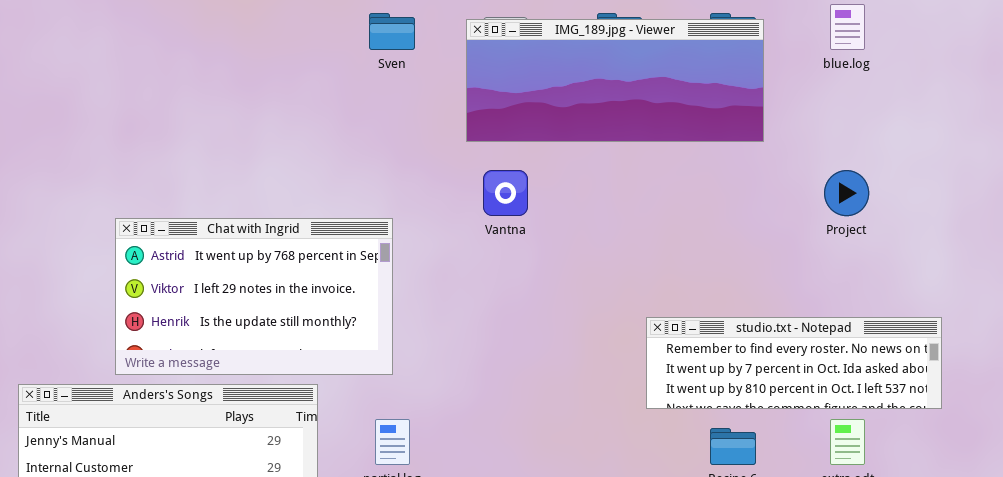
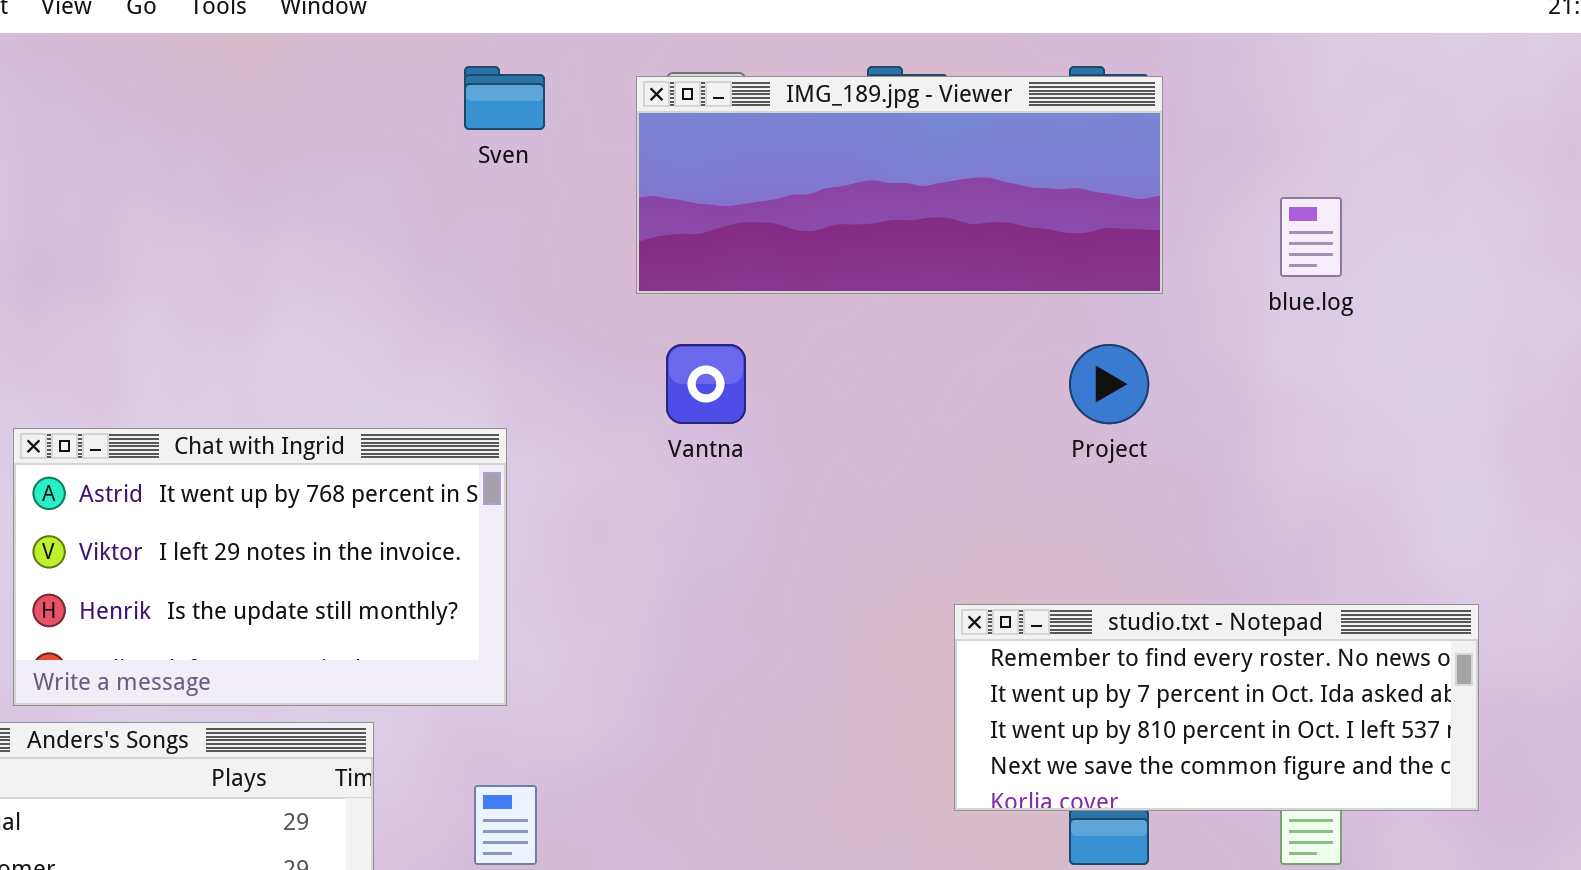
blue.log: [830,4,865,50] -> [1280,197,1342,277], moved
Project: [824,170,869,216] -> [1069,344,1149,424], moved
studio.txt - Notepad: [646,317,942,409] -> [954,604,1479,811], resized

